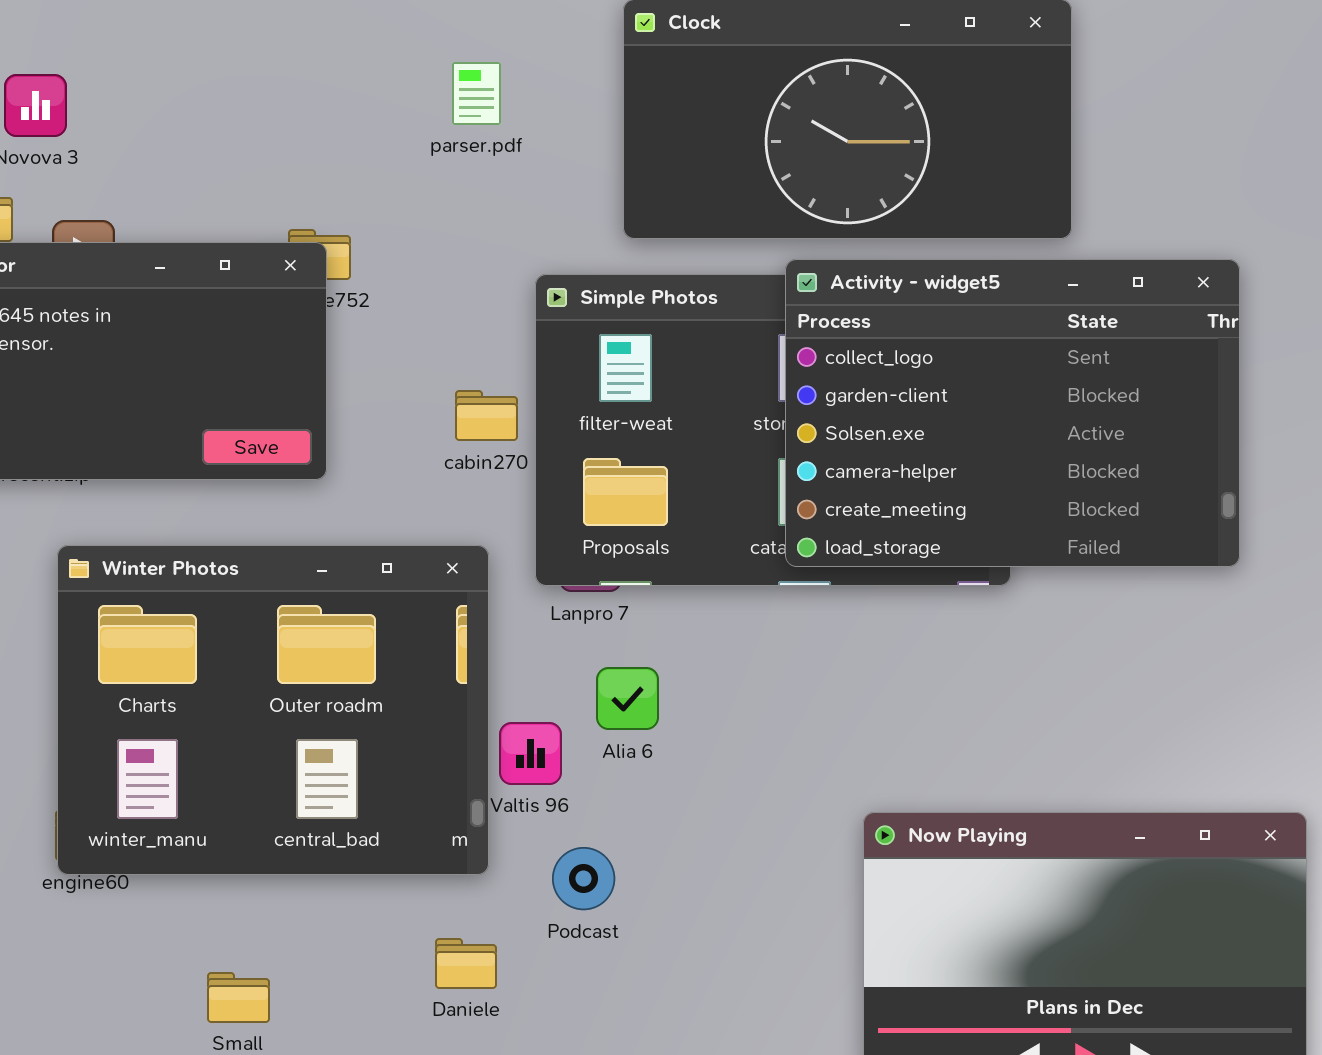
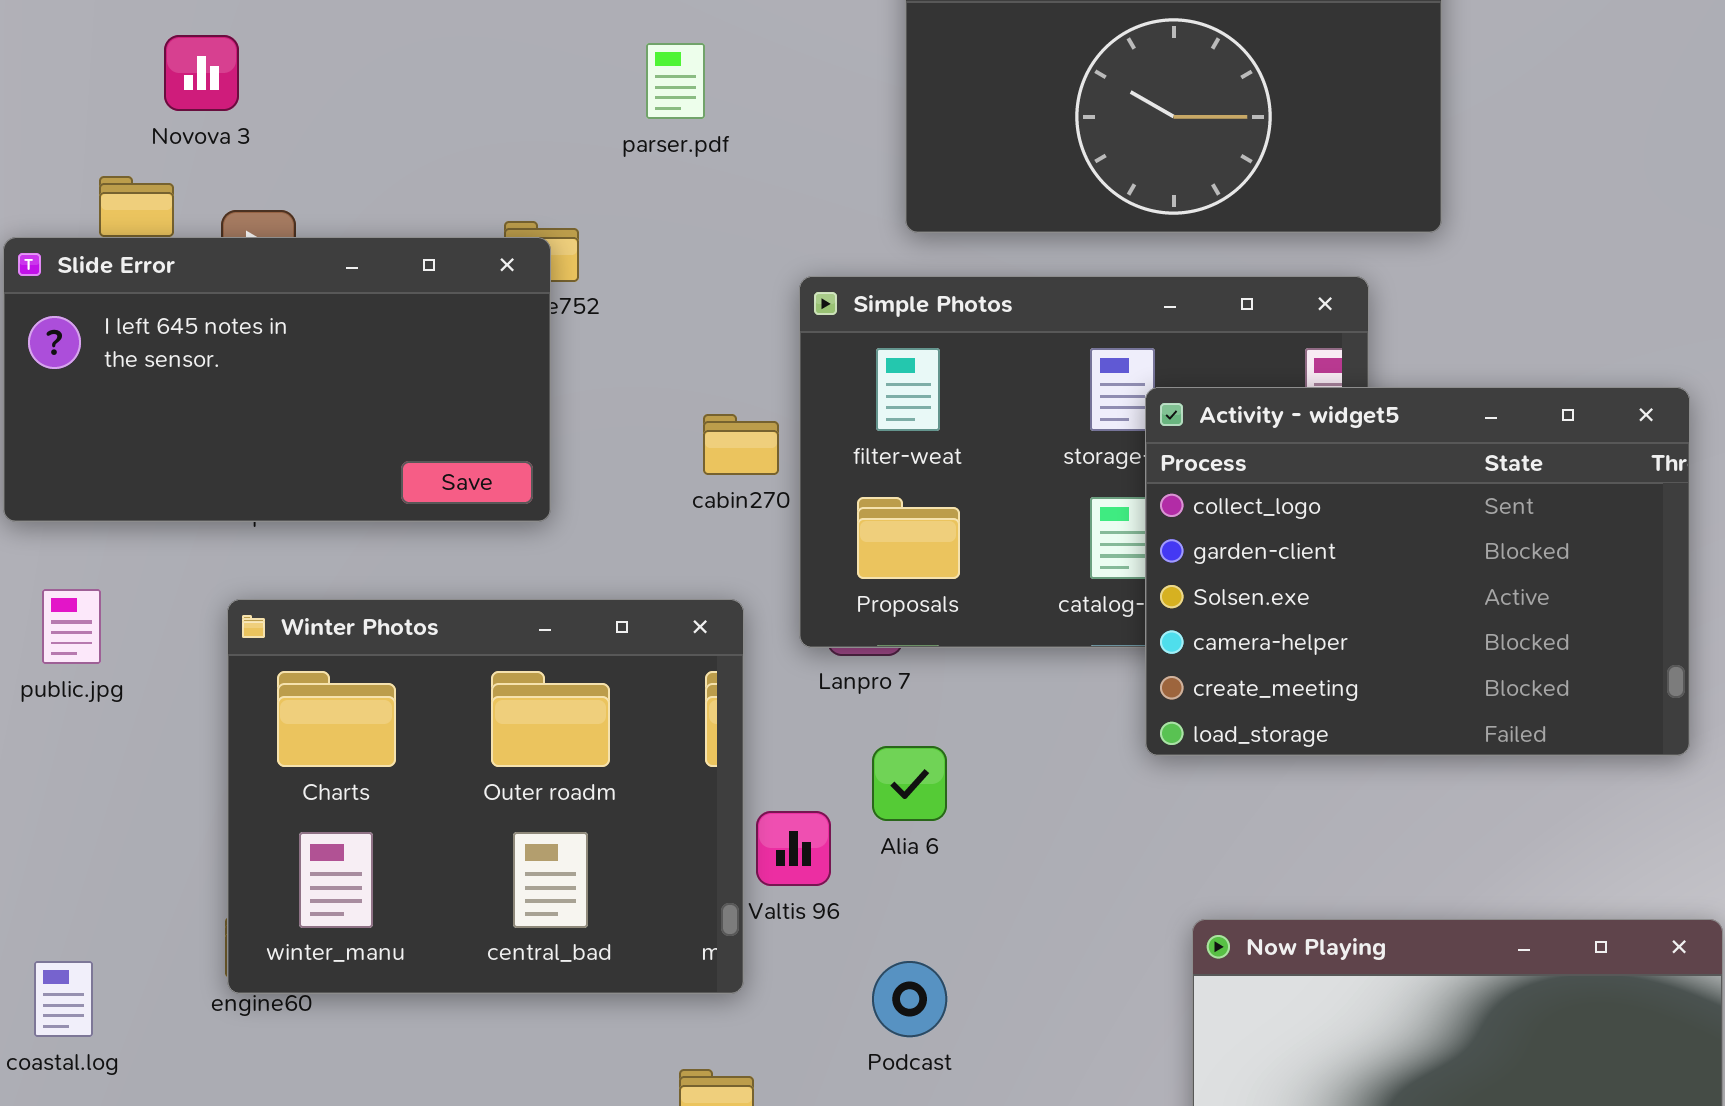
parser.pdf: [452,62,501,125] -> [646,43,705,119], moved
Activity - widget5: [785,259,1240,567] -> [1145,387,1690,756], moved
Podcast: [552,847,615,910] -> [872,961,947,1037], moved

